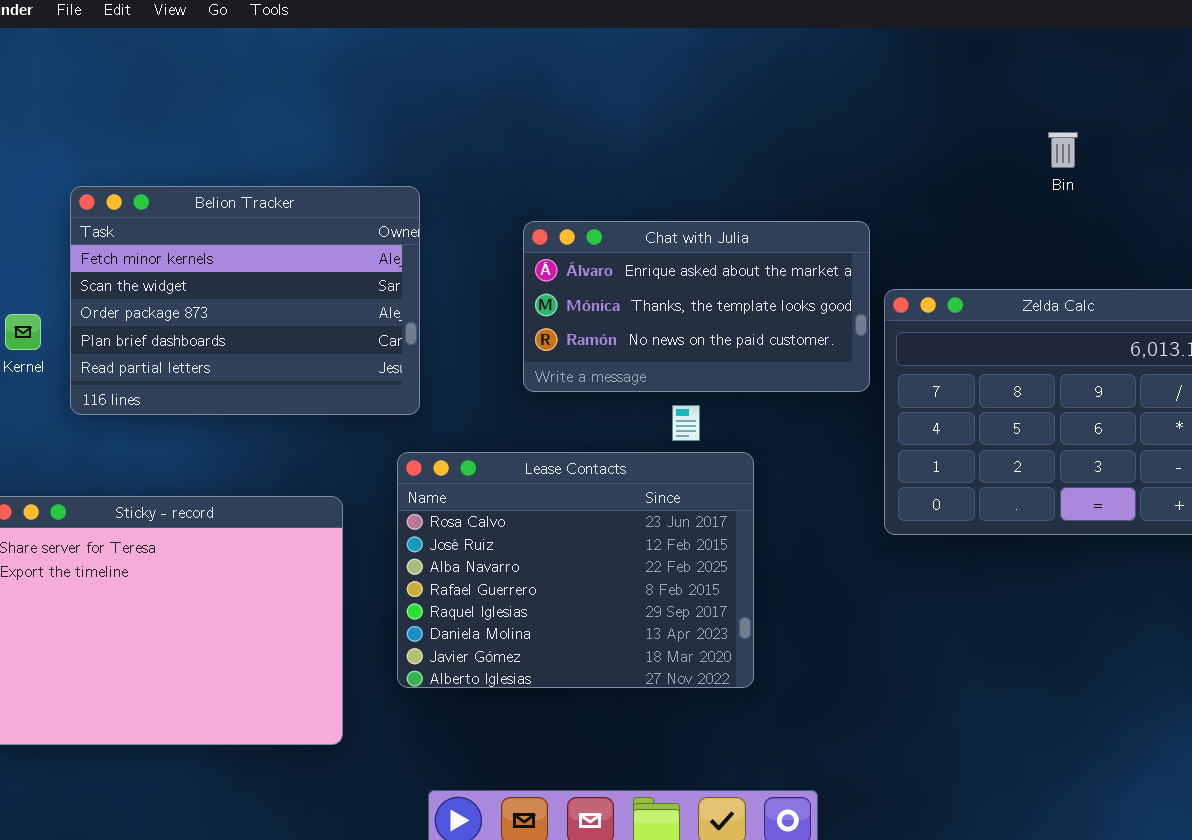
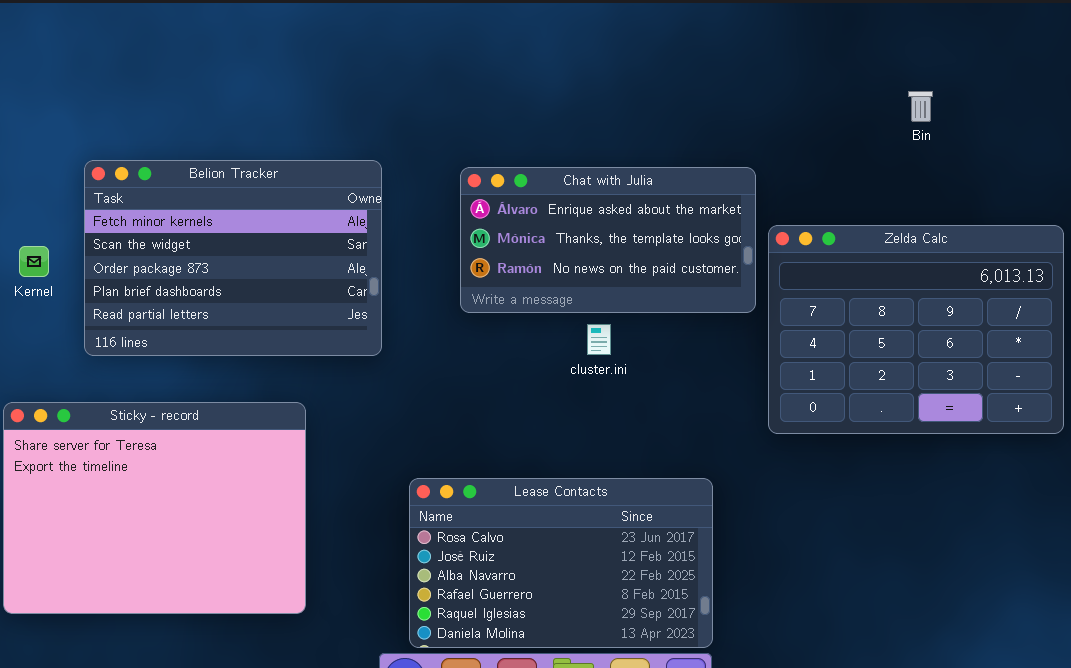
Belion Tracker: [70,186,420,415] -> [84,160,382,356], moved
Lease Contacts: [397,452,754,688] -> [409,478,713,648], moved, resized

